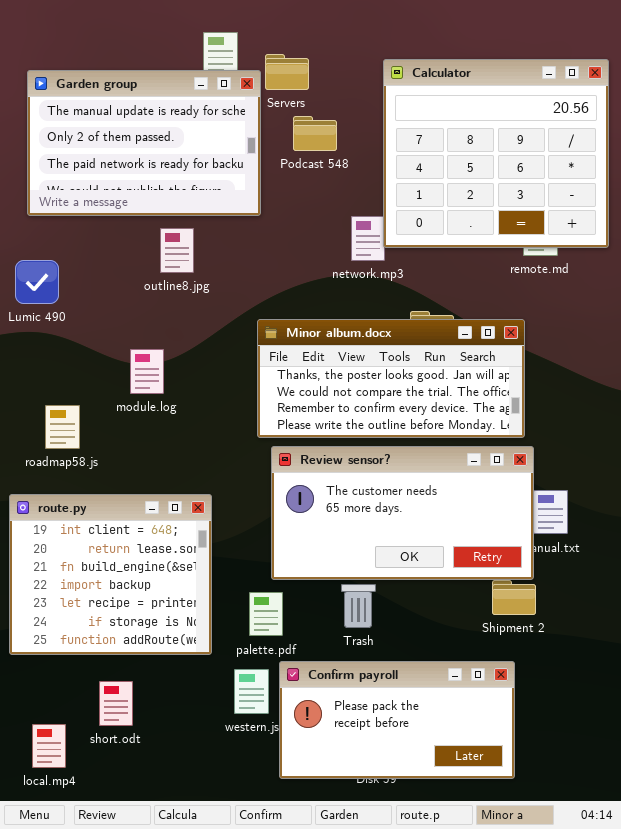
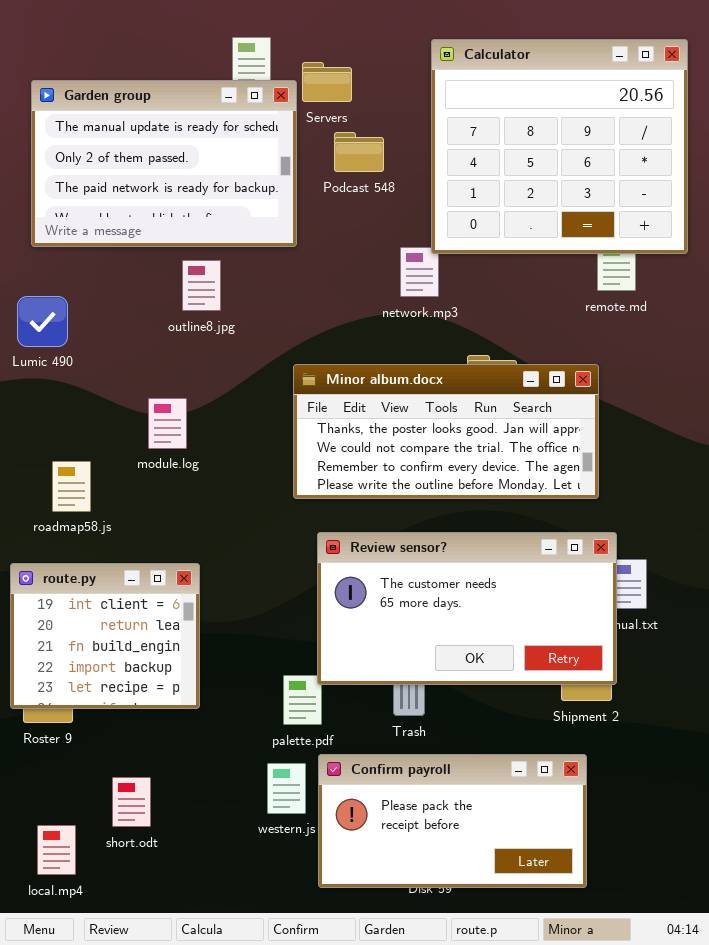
Calculator: [383,59,609,248] -> [431,39,688,254], moved
Review sensor?: [271,446,534,580] -> [317,532,617,685], moved
route.py: [9,494,212,655] -> [10,563,200,709], resized

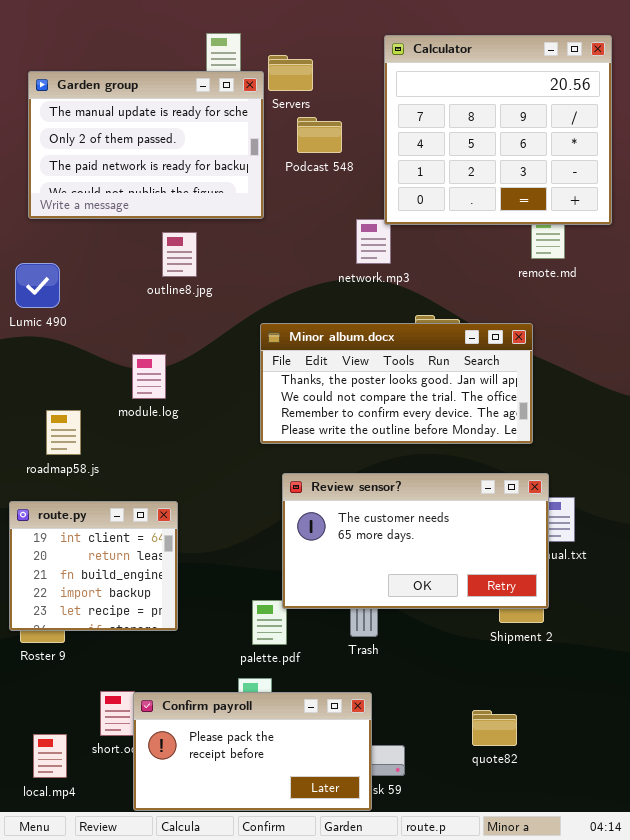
Confirm payroll: [318,754,587,888] -> [133,692,372,811], moved

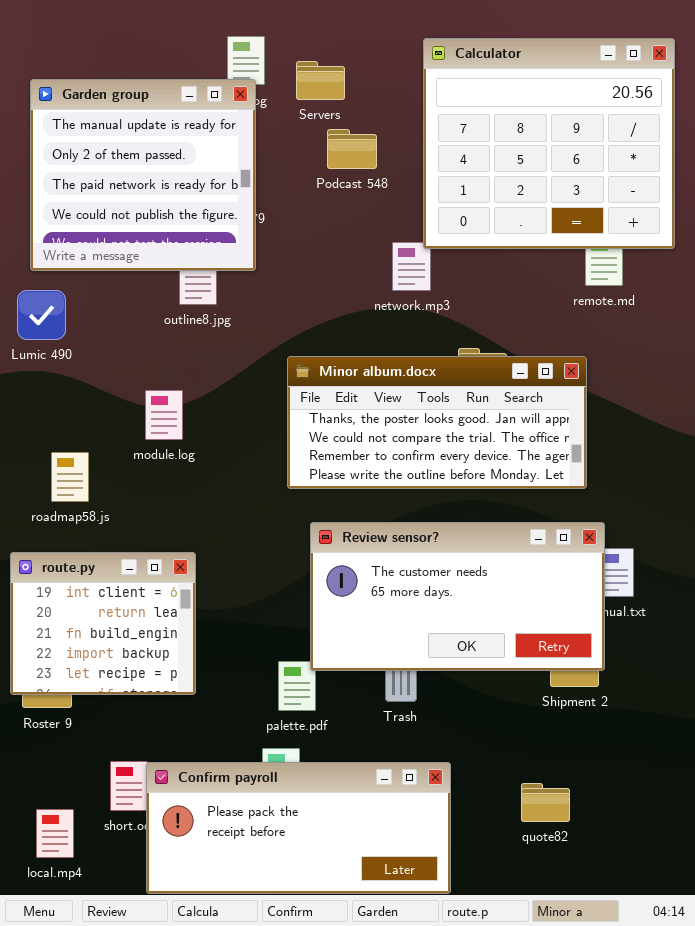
Garden group: [28,71,264,219] -> [30,79,256,271], resized
Confirm payroll: [133,692,372,811] -> [146,762,451,894], resized

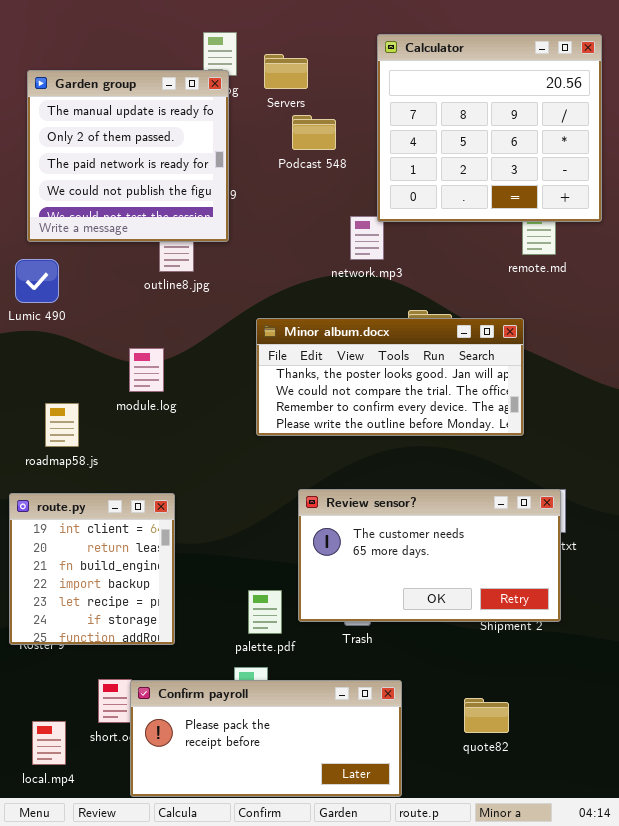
Review sensor?: [310,522,605,671] -> [298,489,561,622], moved
route.py: [10,552,196,695] -> [9,493,175,645], resized

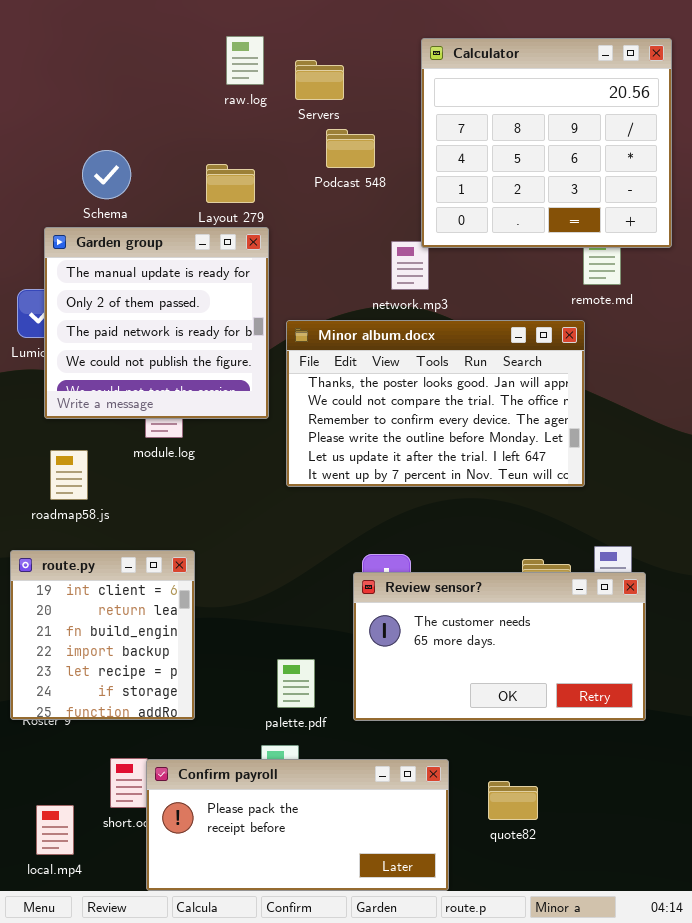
Garden group: [27,70,229,242] -> [44,227,269,419], moved
Minor album.docx: [256,318,524,436] -> [286,320,585,487], resized
Review sensor?: [298,489,561,622] -> [353,572,646,721], moved
quote82: [464,698,509,733] -> [488,781,538,820], moved

